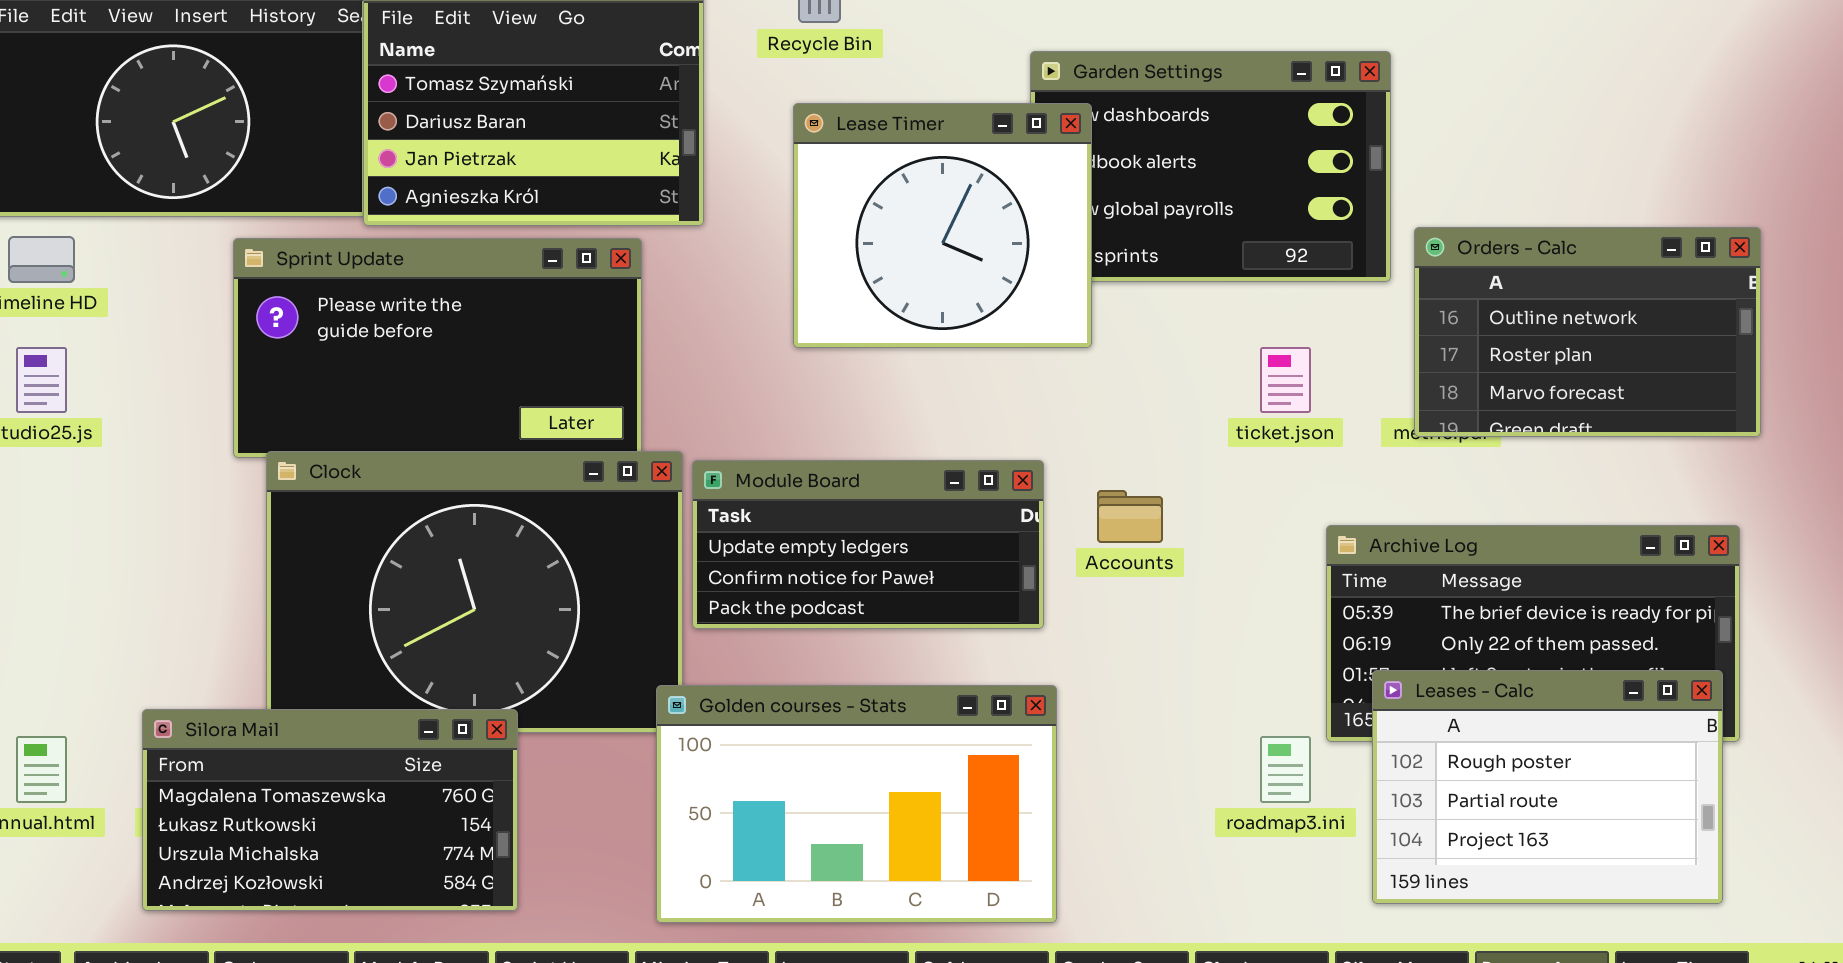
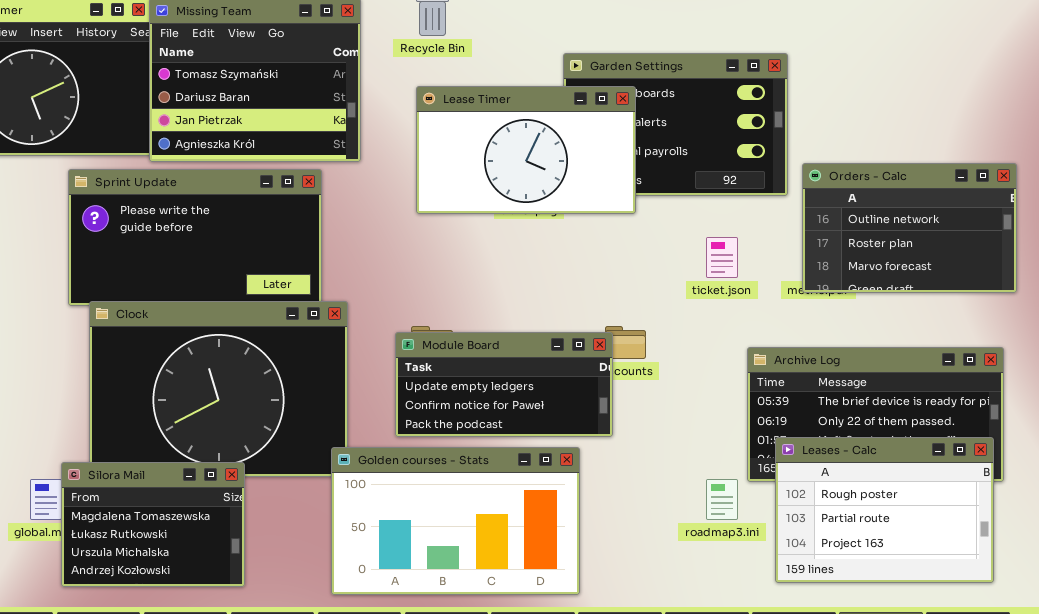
Lease Timer: [793,103,1092,348] -> [416,86,636,214], resized
Module Board: [692,460,1044,629] -> [395,332,613,437], moved
Silora Mail: [142,709,518,911] -> [61,462,245,587], resized

